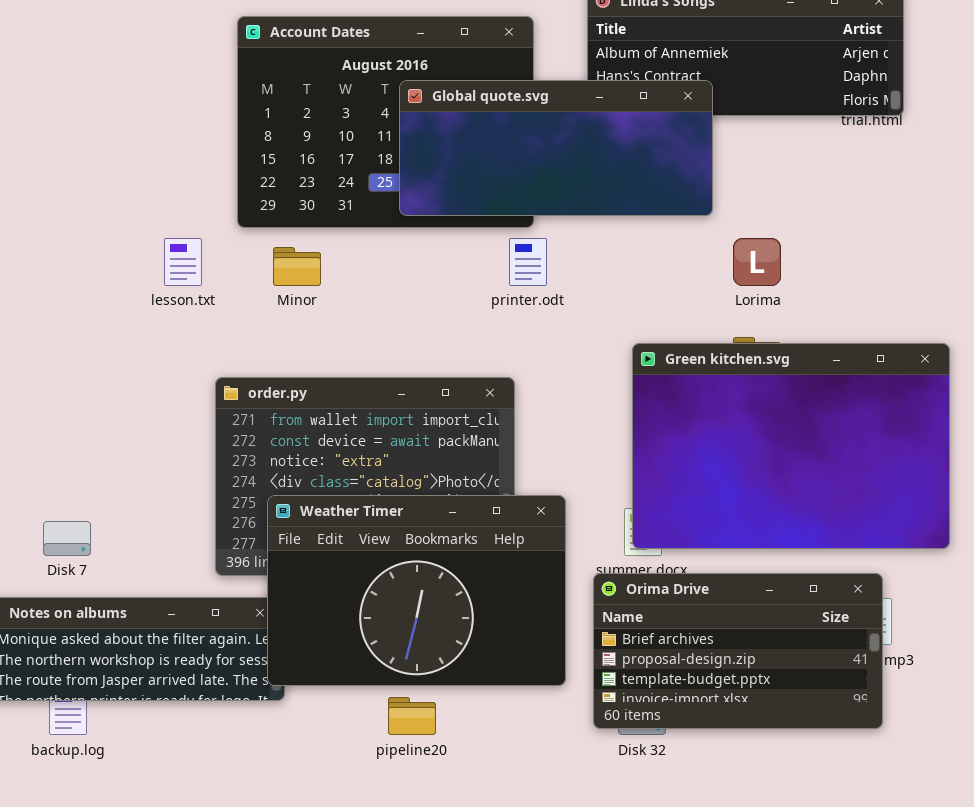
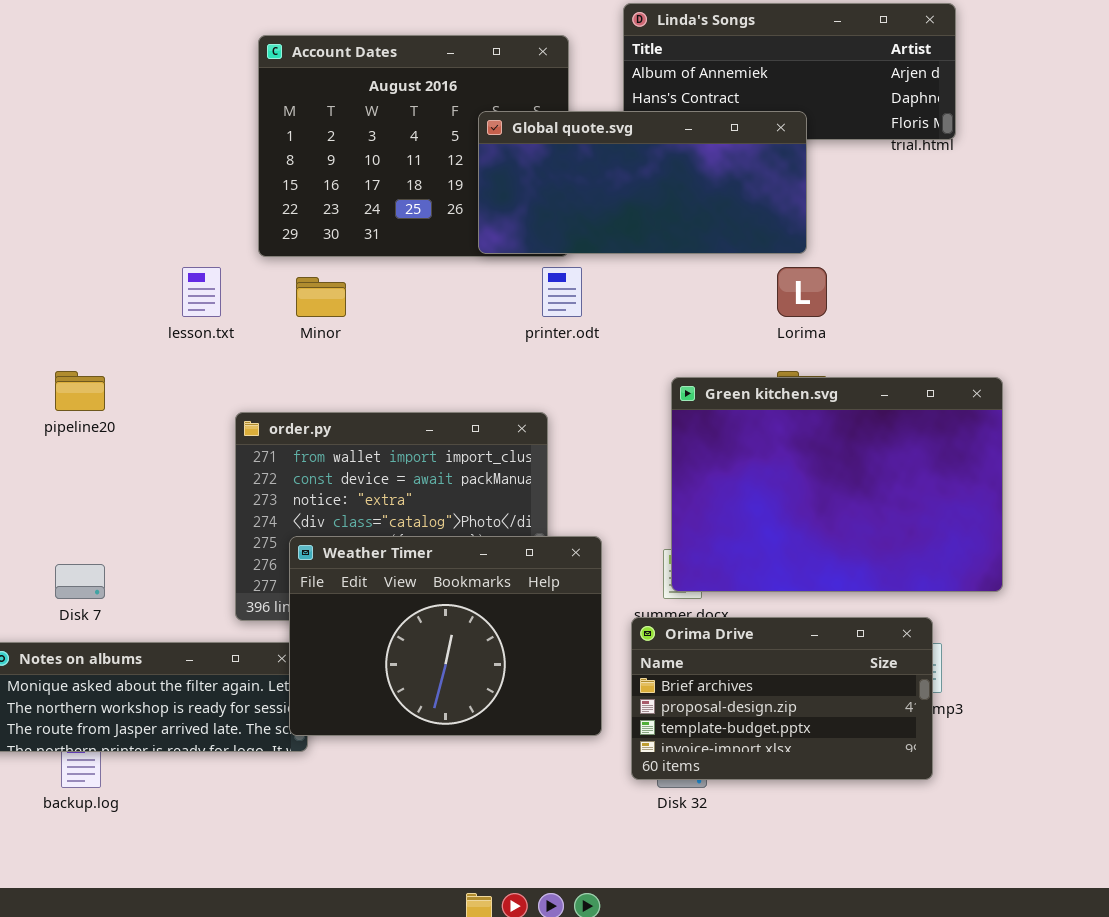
Global quote.svg: [399,80,713,216] -> [478,111,807,254], moved
pipeline20: [388,697,436,735] -> [55,371,105,411], moved

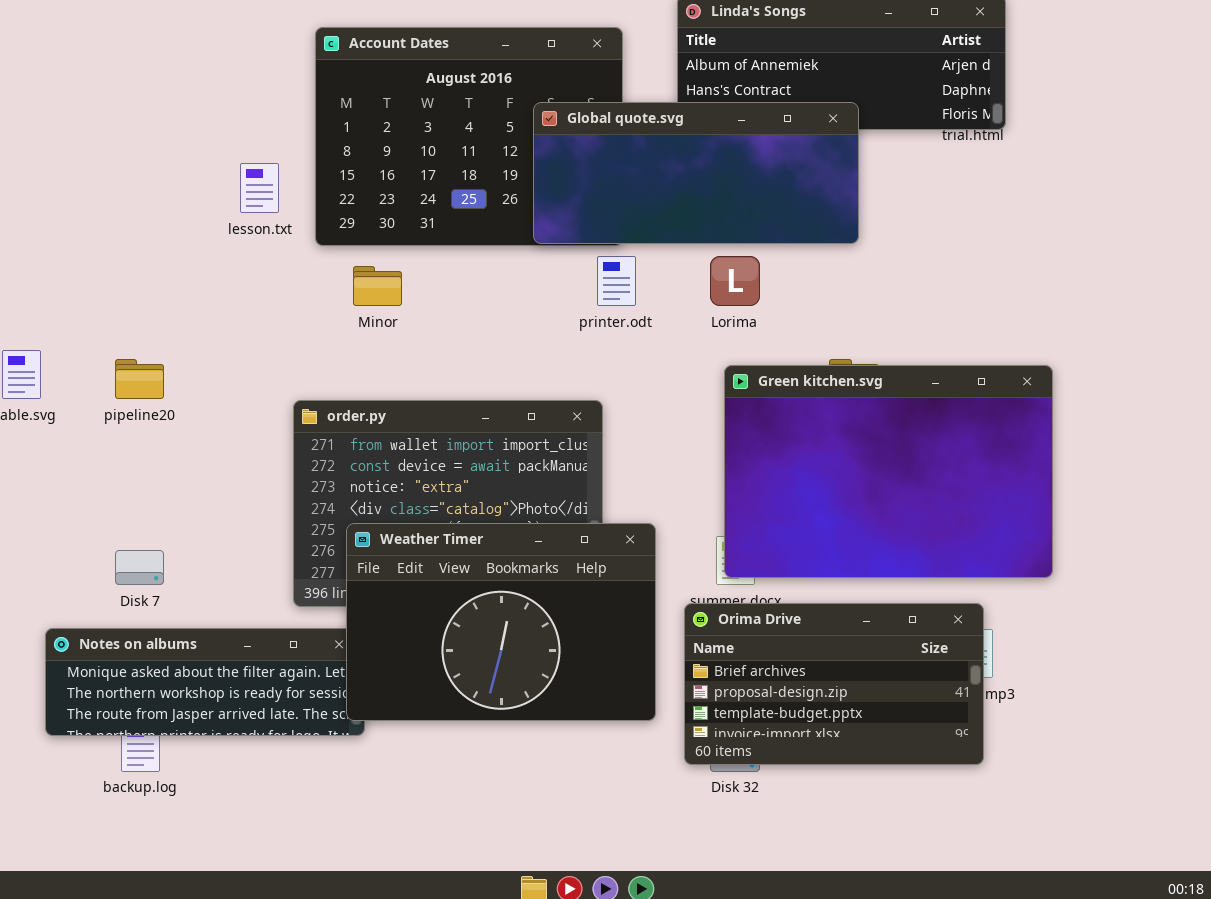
lesson.txt: [182,267,221,317] -> [240,163,279,213], moved
Lorima: [777,267,827,317] -> [710,256,760,306], moved

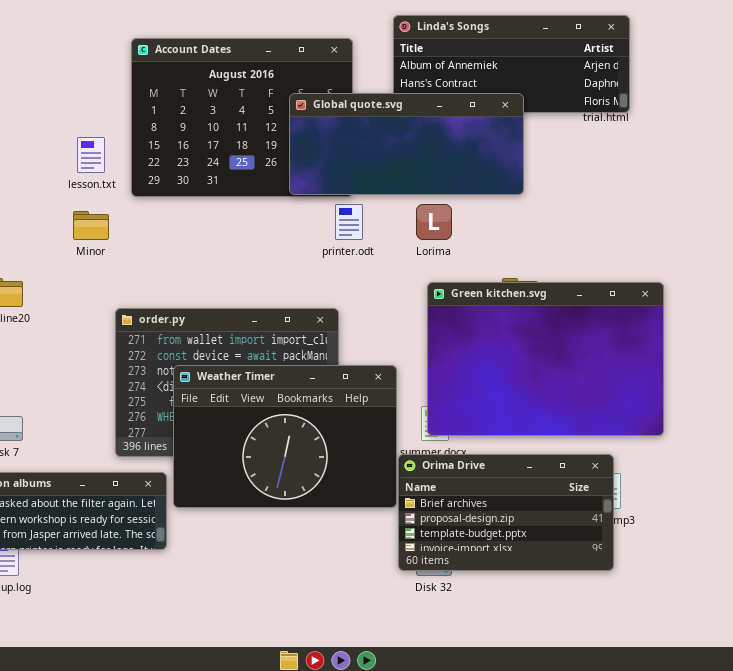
Minor: [353,266,402,306] -> [73,211,109,240], moved
Weather Timer: [346,523,656,721] -> [173,365,397,508], moved

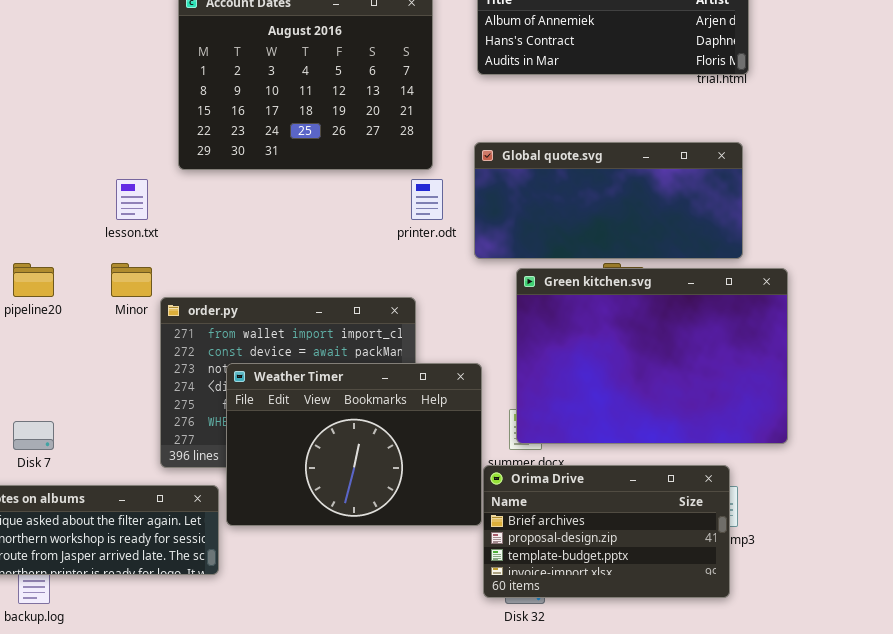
Global quote.svg: [289,93,524,195] -> [474,142,743,259], moved
lesson.txt: [77,137,105,173] -> [116,179,148,220], moved
Minor: [73,211,109,240] -> [111,263,152,297], moved

